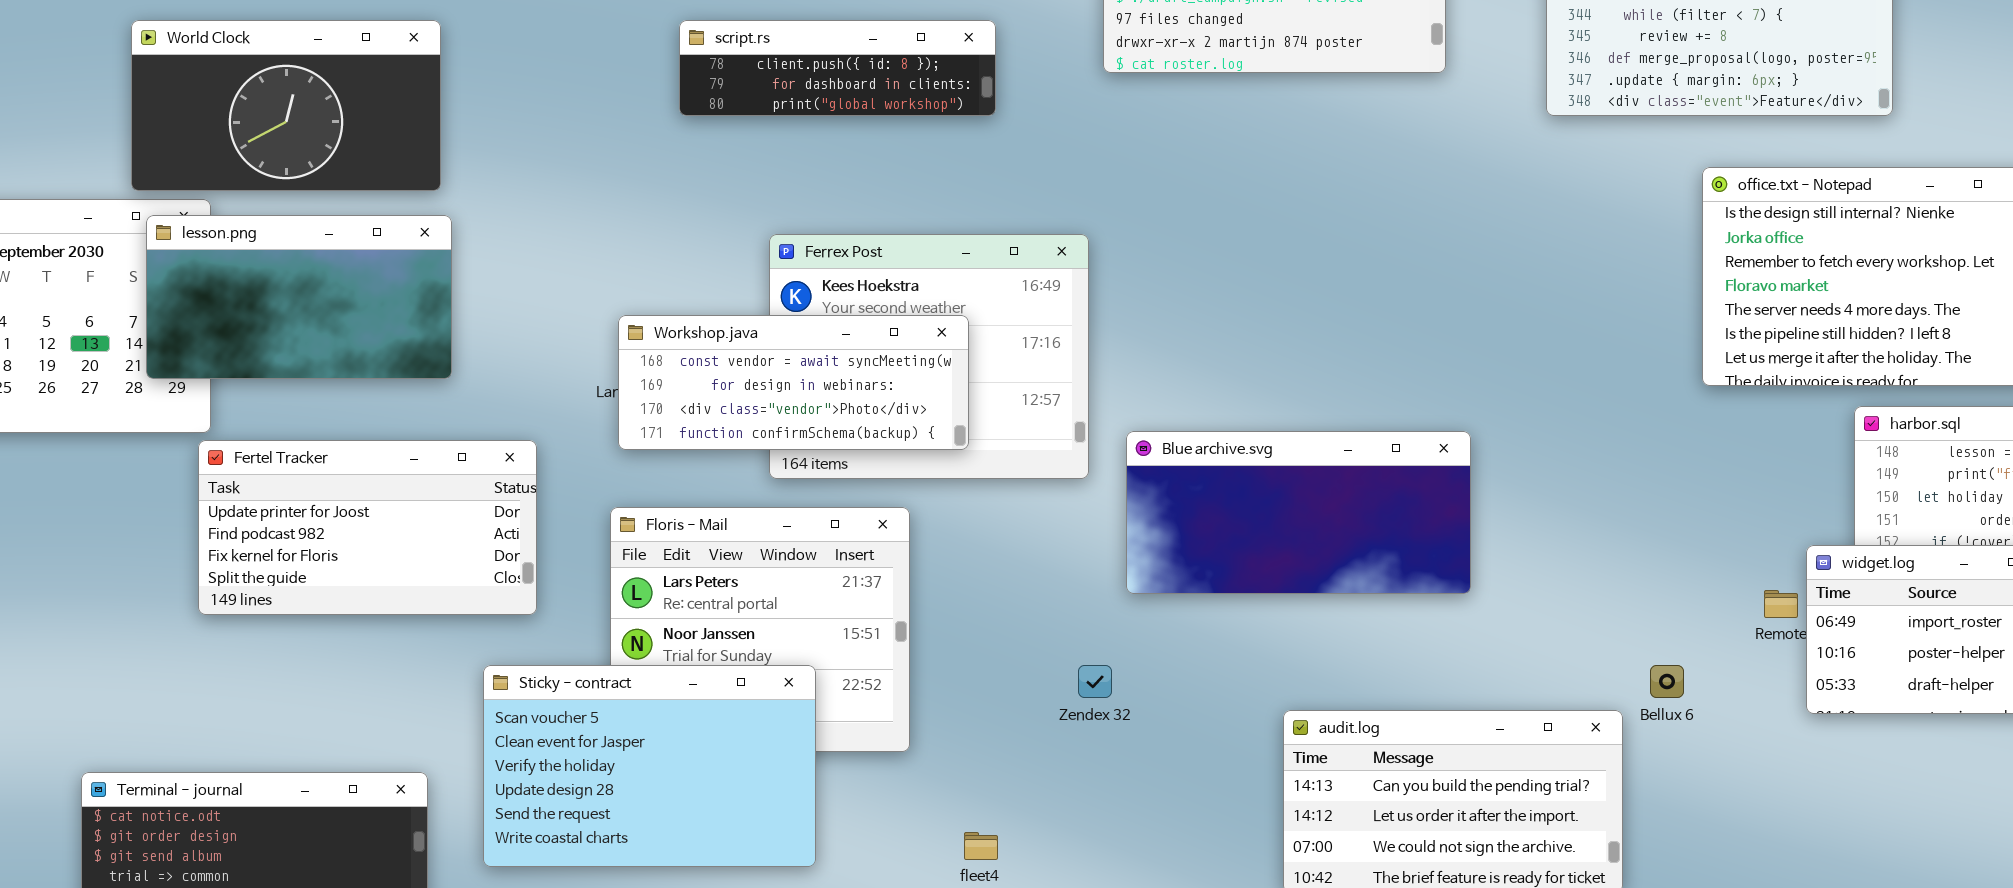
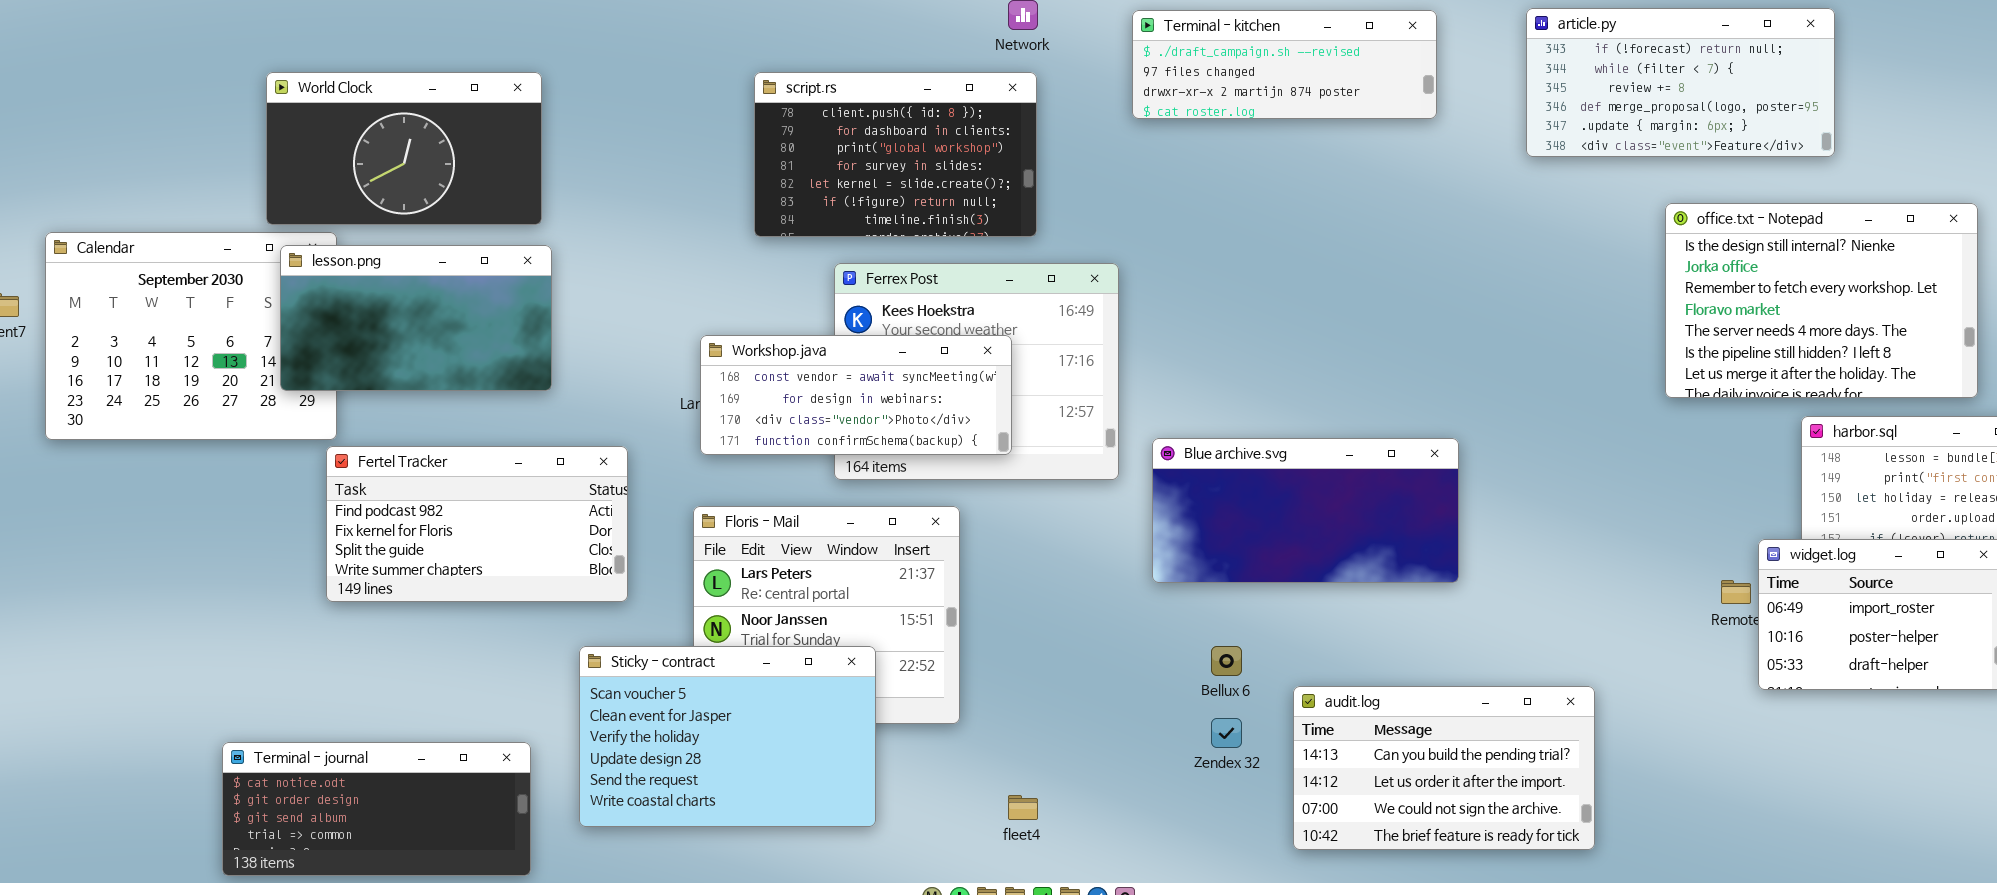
script.rs: [679,20,996,116] -> [754,72,1037,237], resized
Fertel Tracker: [198,440,537,615] -> [326,446,628,602], scrolled down 1 row
Zendex 32: [1078,665,1112,698] -> [1211,718,1242,748], moved
Bellux 6: [1650,665,1684,698] -> [1211,646,1242,676], moved

